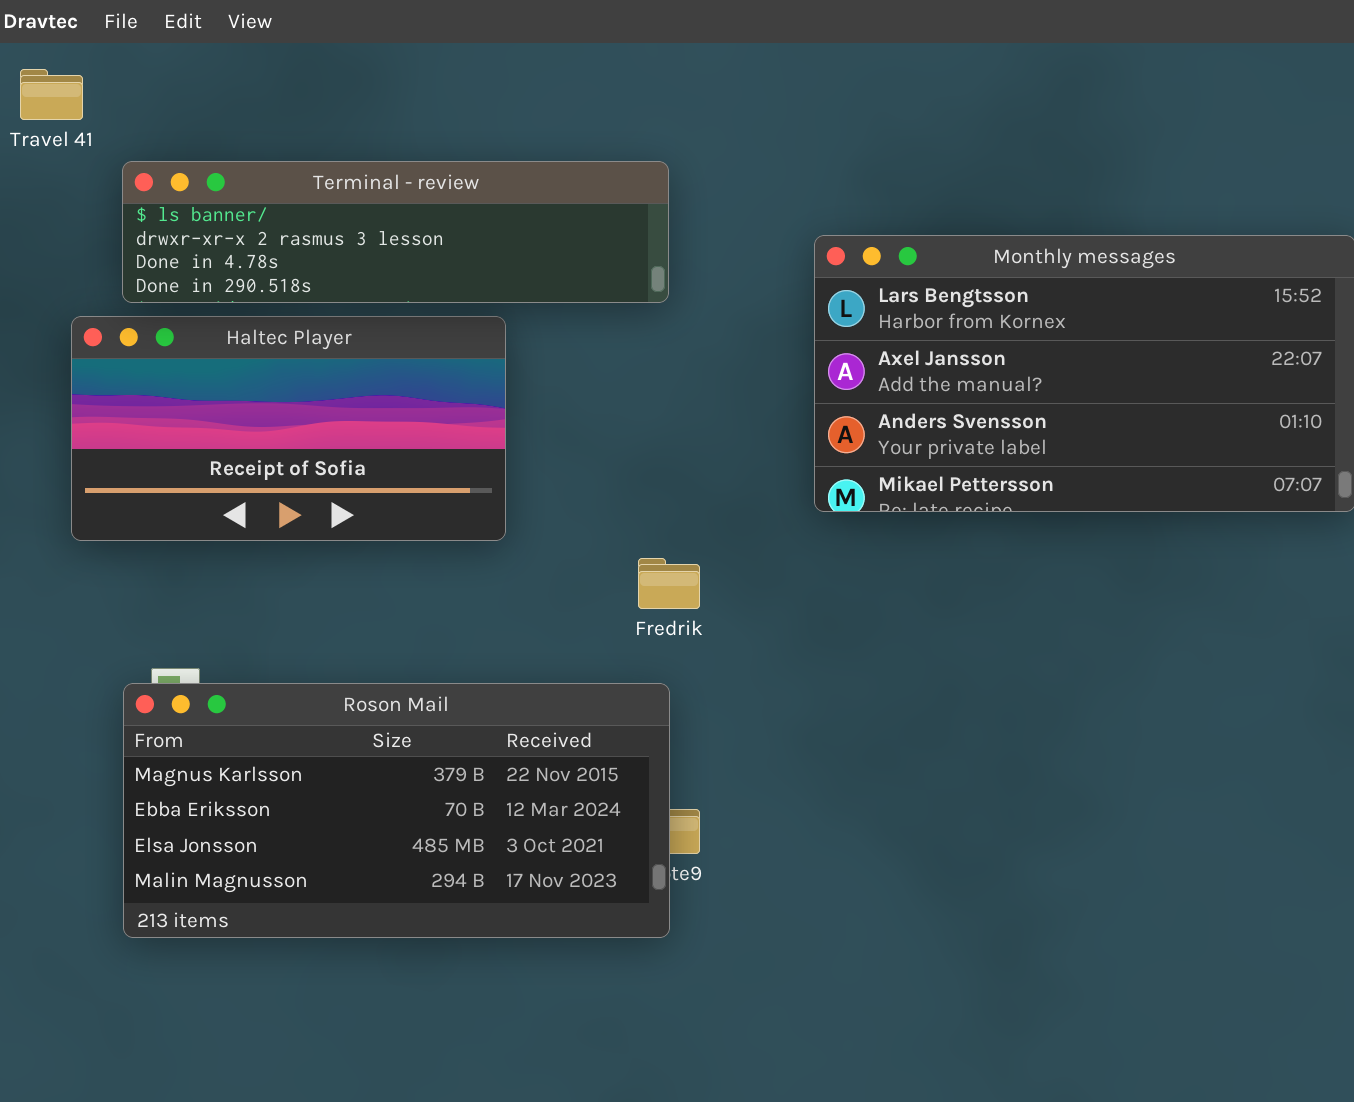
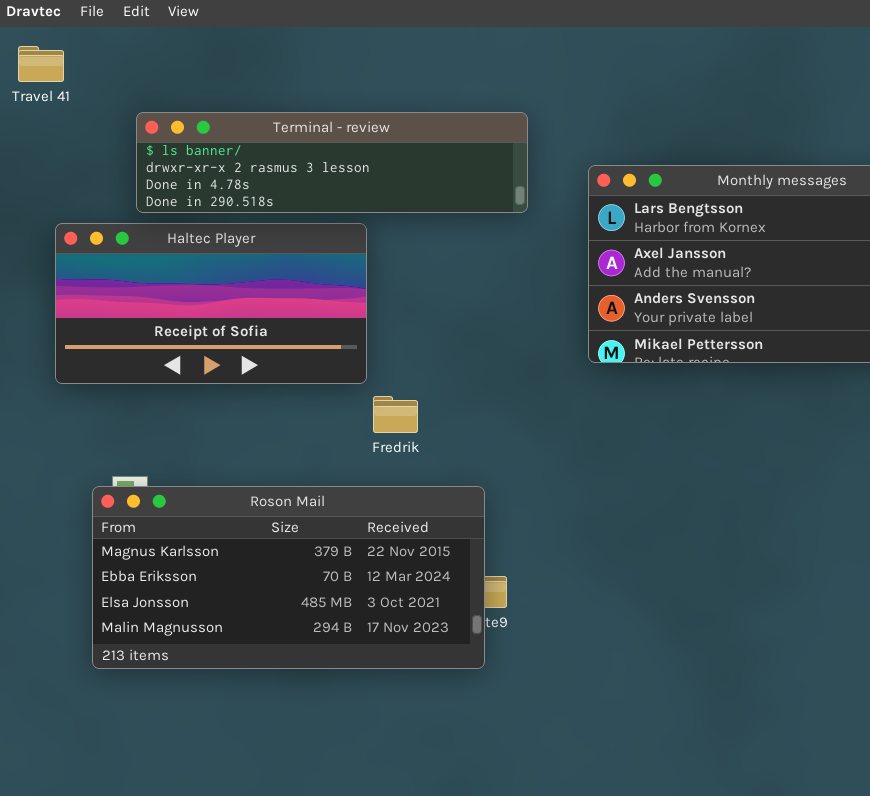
Terminal - review: [122,161,669,303] -> [136,112,528,213], moved
Fredrik: [638,558,700,609] -> [373,396,418,433], moved

